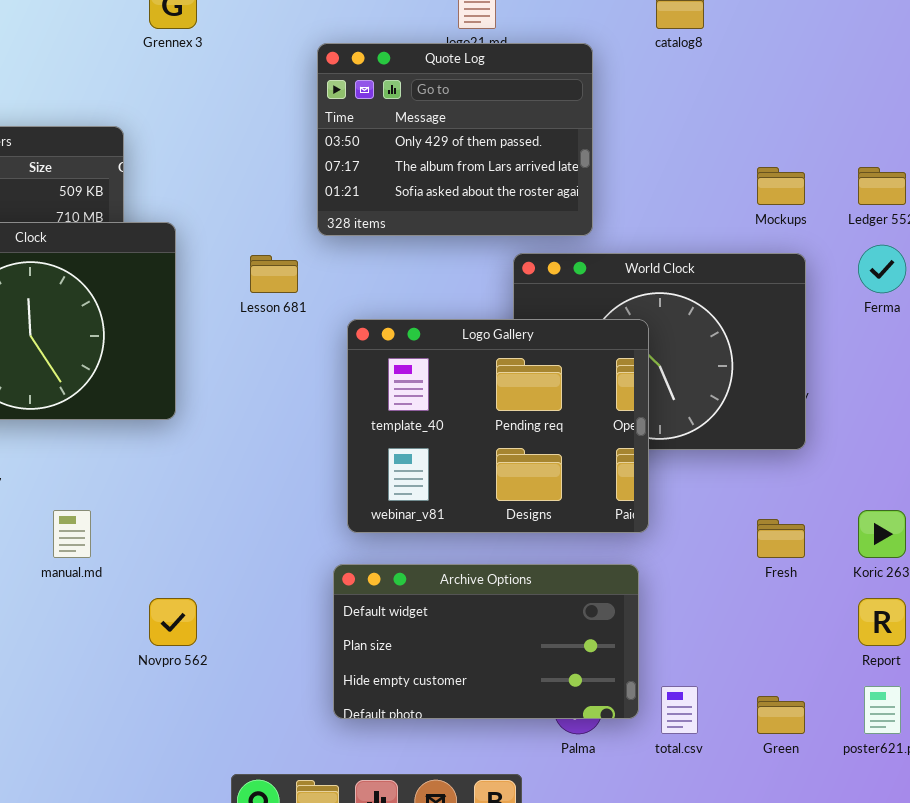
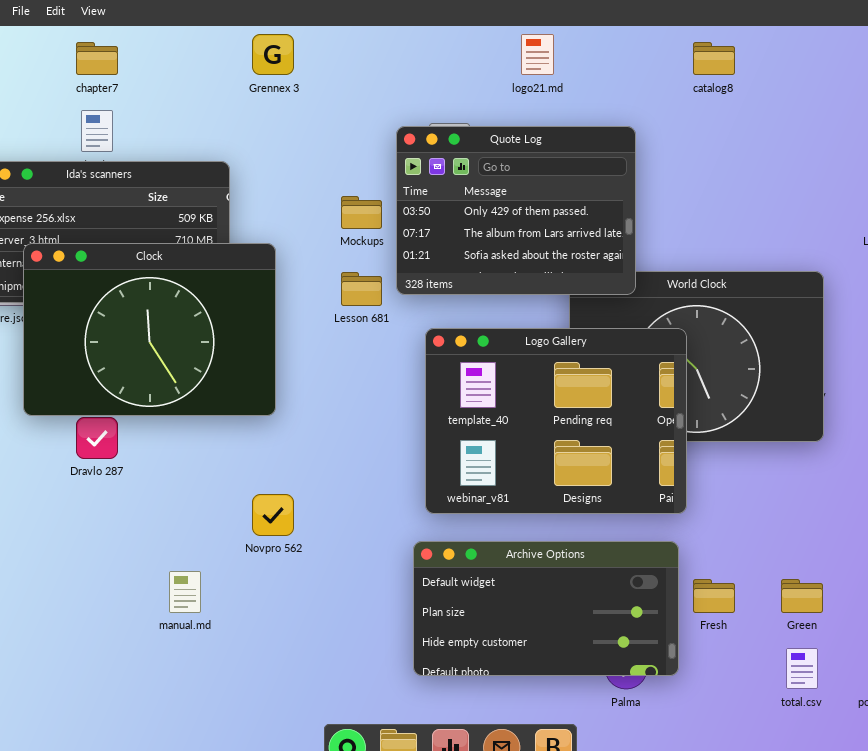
Quote Log: [317,43,593,236] -> [396,126,636,295], moved
Mockups: [757,167,805,205] -> [341,196,382,229], moved
manual.md: [53,510,91,558] -> [169,571,201,613], moved
Fresh: [757,519,805,558] -> [693,579,735,613], moved
Novpro 562: [149,598,197,646] -> [252,494,294,536], moved
total.csv: [661,686,698,734] -> [786,648,818,689], moved
Green: [757,696,805,734] -> [781,579,823,613], moved

